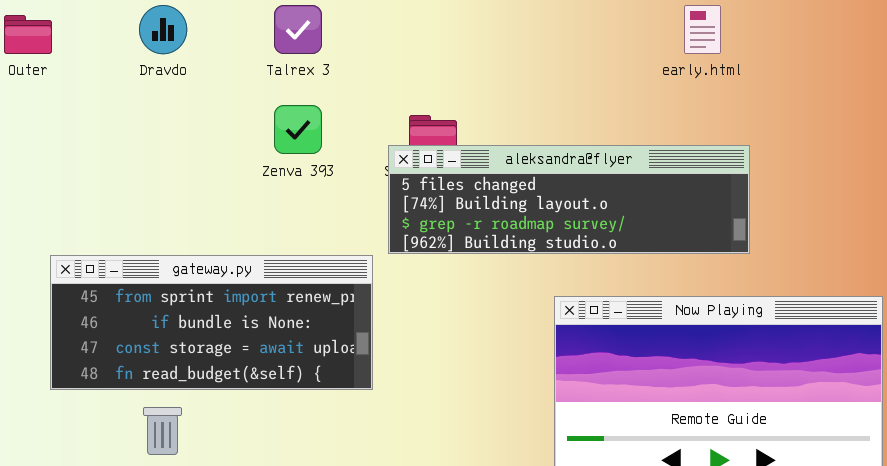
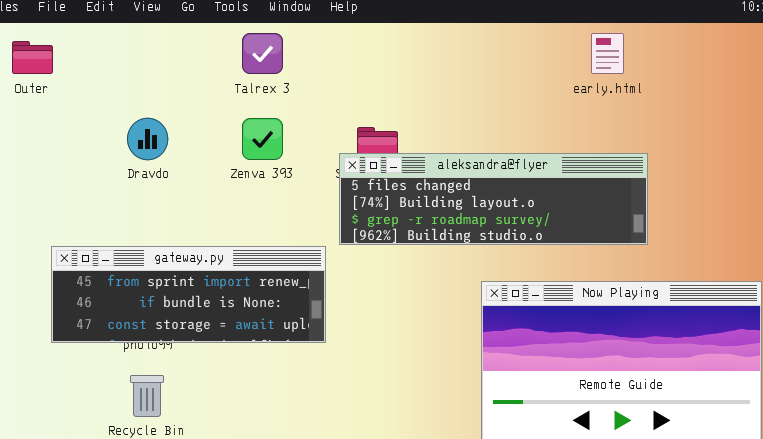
Dravdo: [139,5,187,54] -> [127,118,168,160], moved
gateway.py: [50,255,373,390] -> [51,246,326,343], resized

